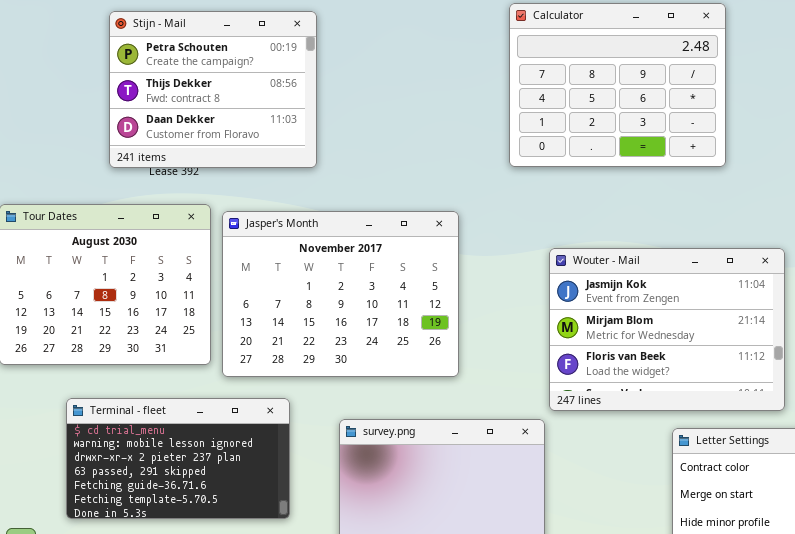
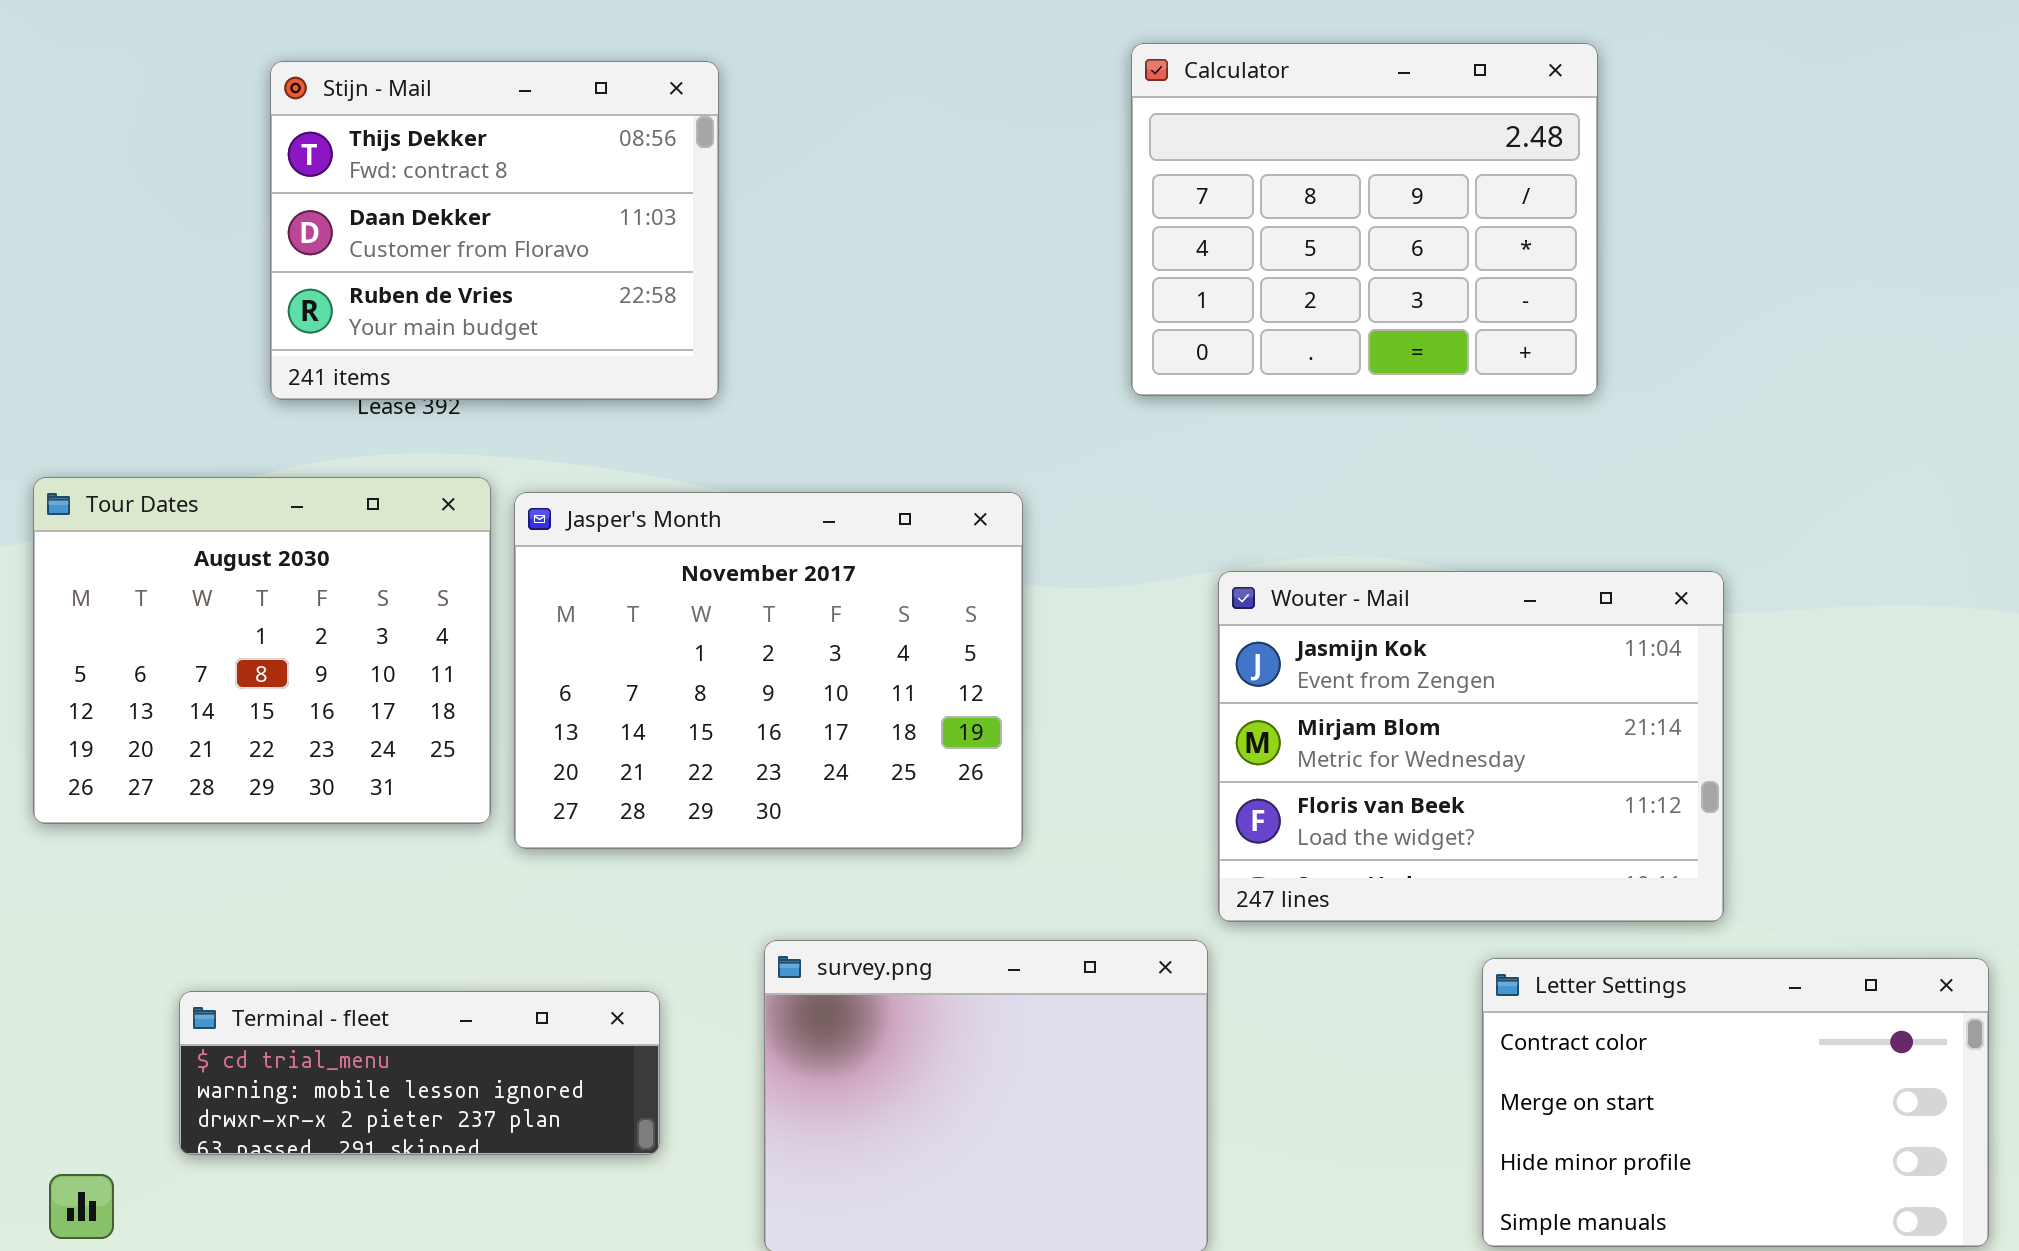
Stijn - Mail: [109,11,317,168] -> [270,61,719,400], scrolled down 1 row
Terminal - fleet: [66,398,290,519] -> [179,991,660,1155], resized

